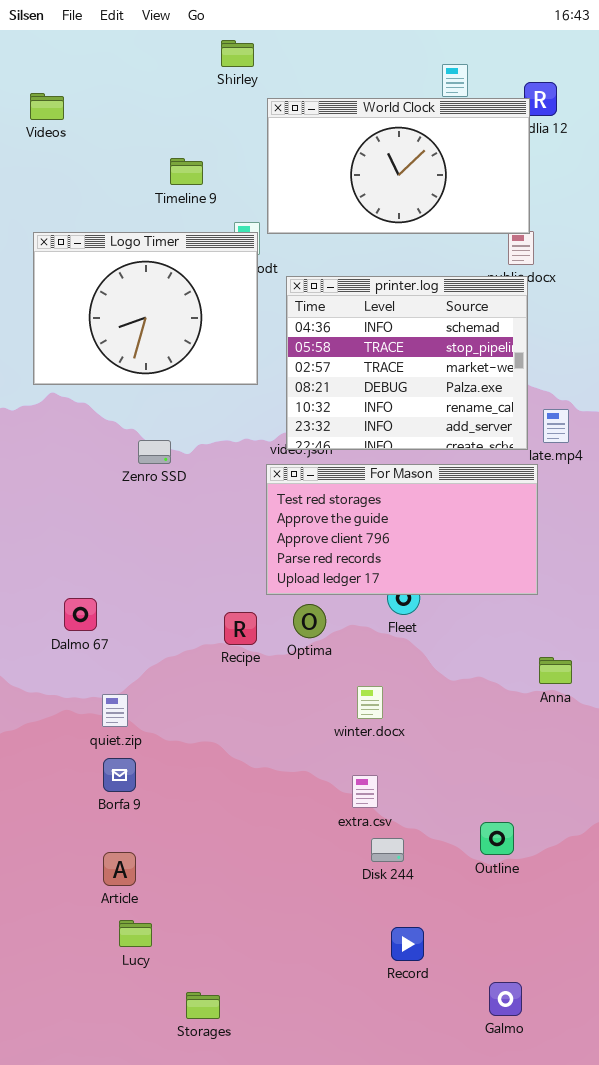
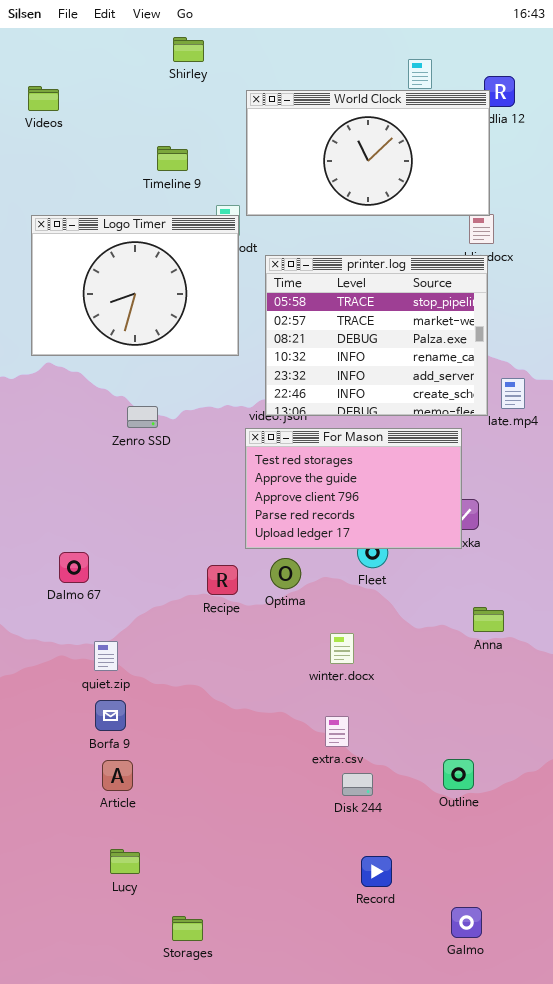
Shirley: [221,40,254,67] -> [173,37,204,62], moved
printer.log: [286,276,528,450] -> [265,255,488,416], scrolled down 1 row
For Mason: [266,464,538,595] -> [245,428,462,549], resized
Anna: [539,657,572,684] -> [473,607,504,632], moved
Article: [103,852,136,886] -> [102,760,133,791], moved

